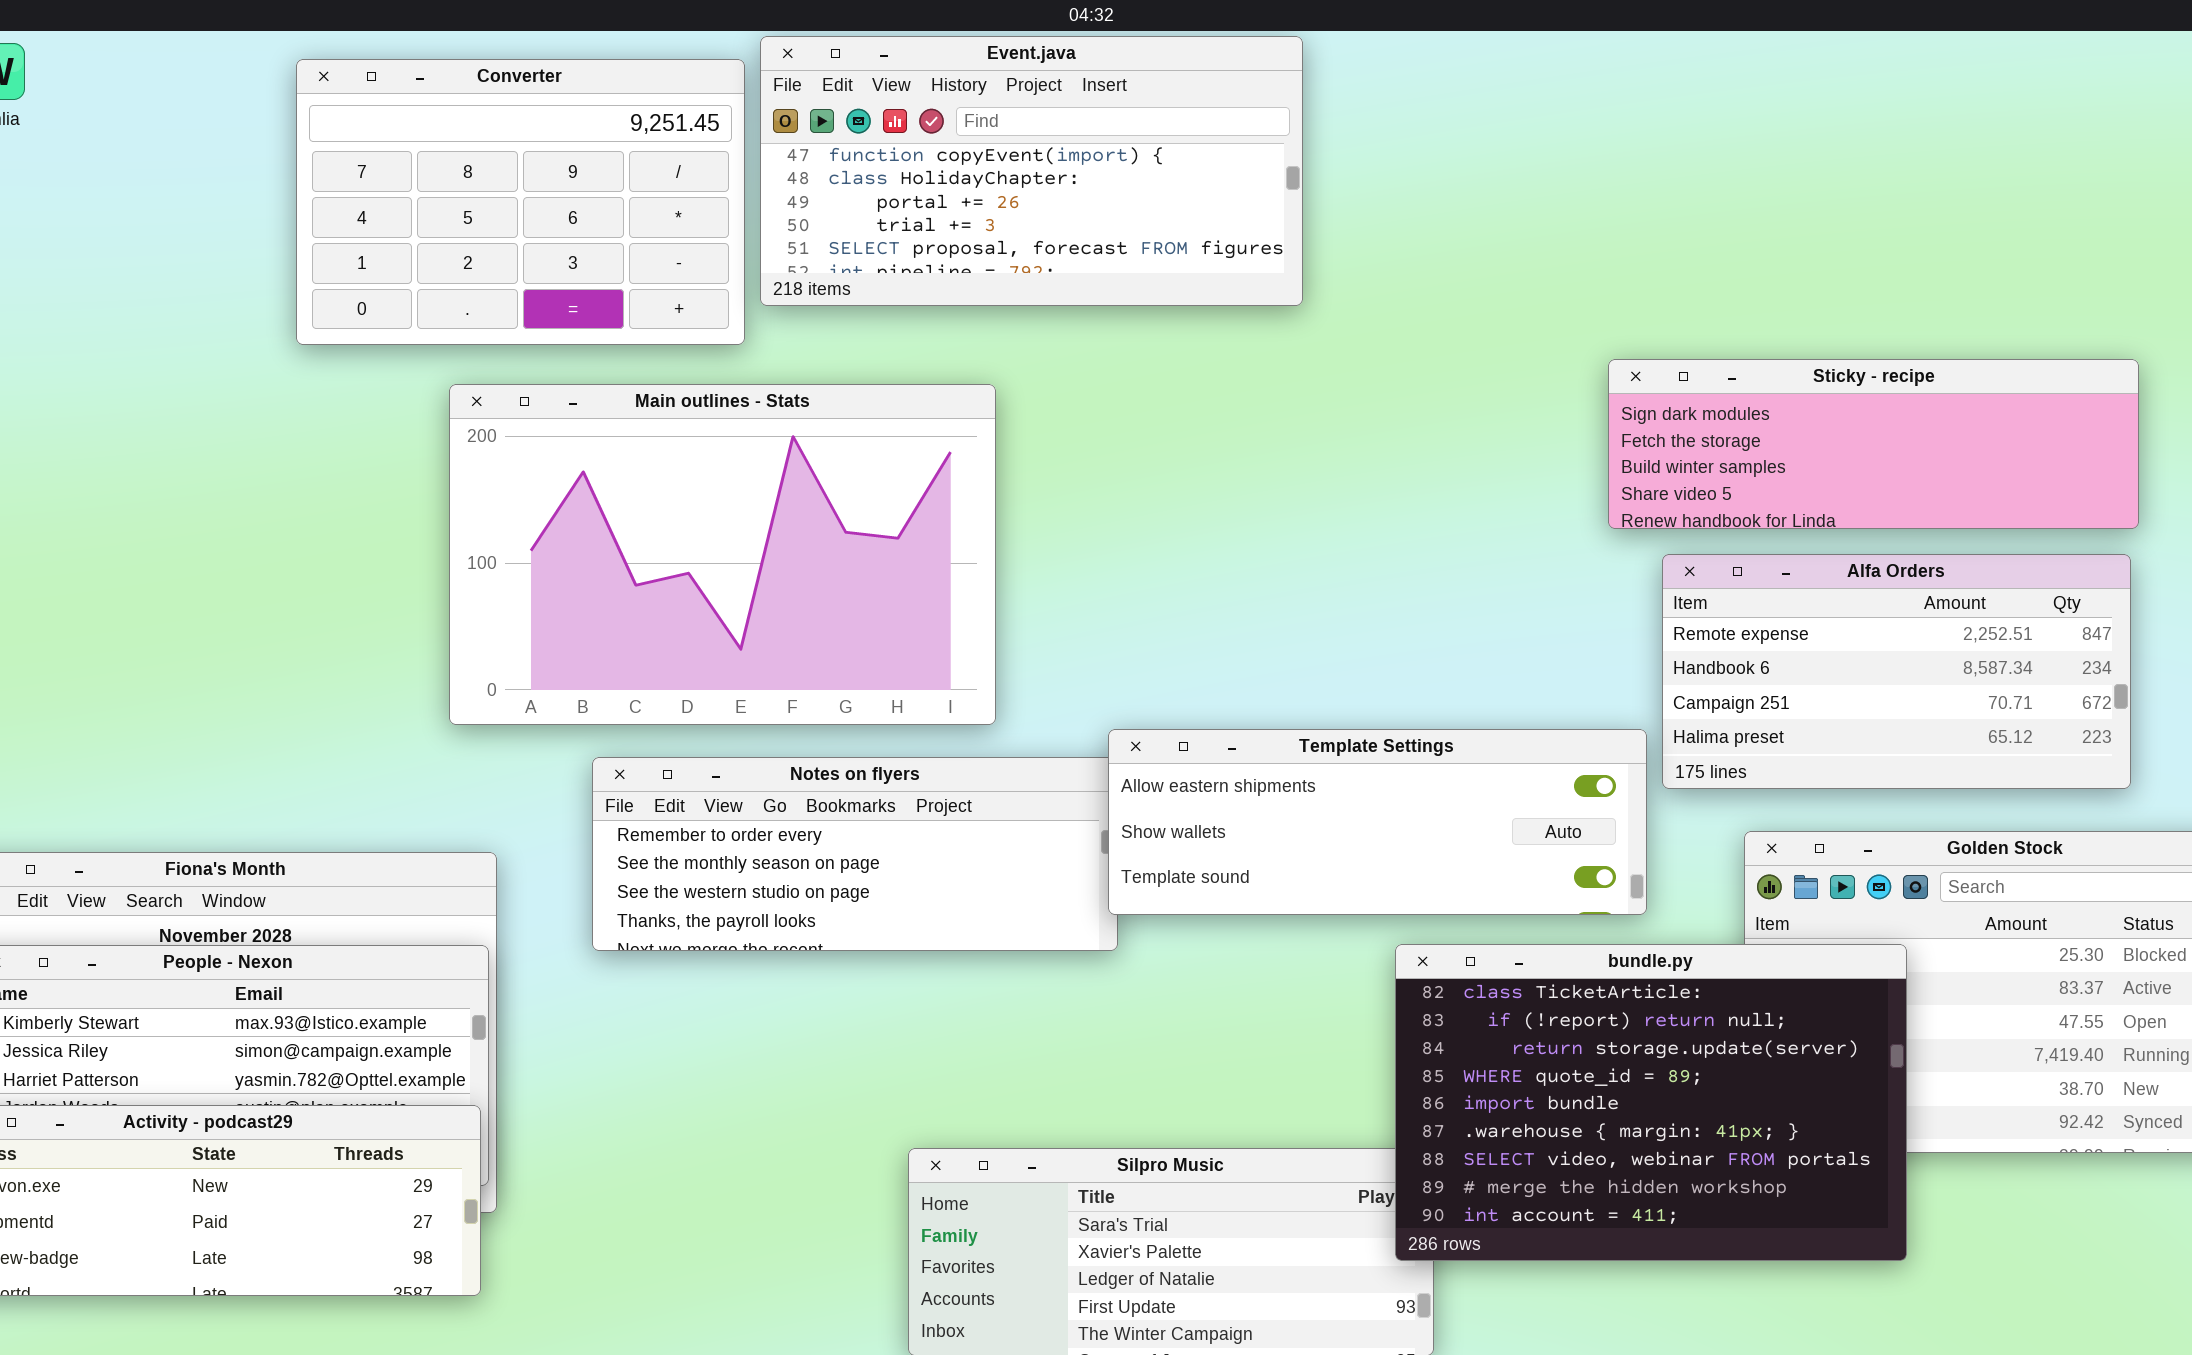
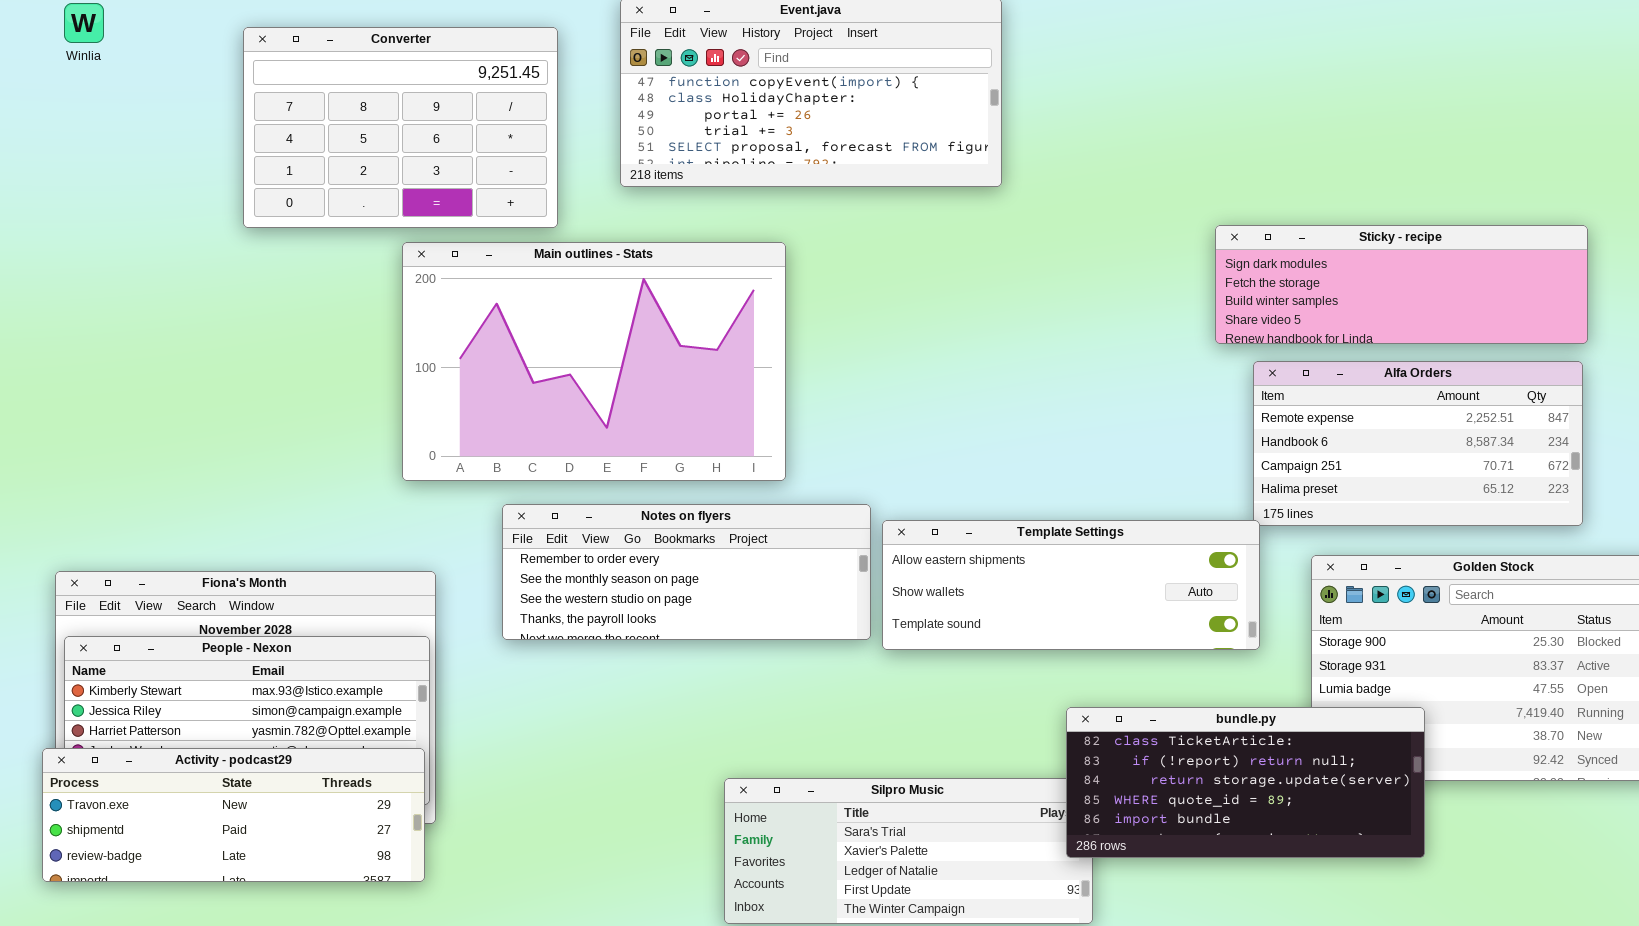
Converter: [296,59,745,345] -> [243,27,558,228], moved
Template Settings: [1108,729,1647,915] -> [882,520,1260,650], moved
bundle.py: [1395,944,1907,1261] -> [1066,707,1425,858], resized

